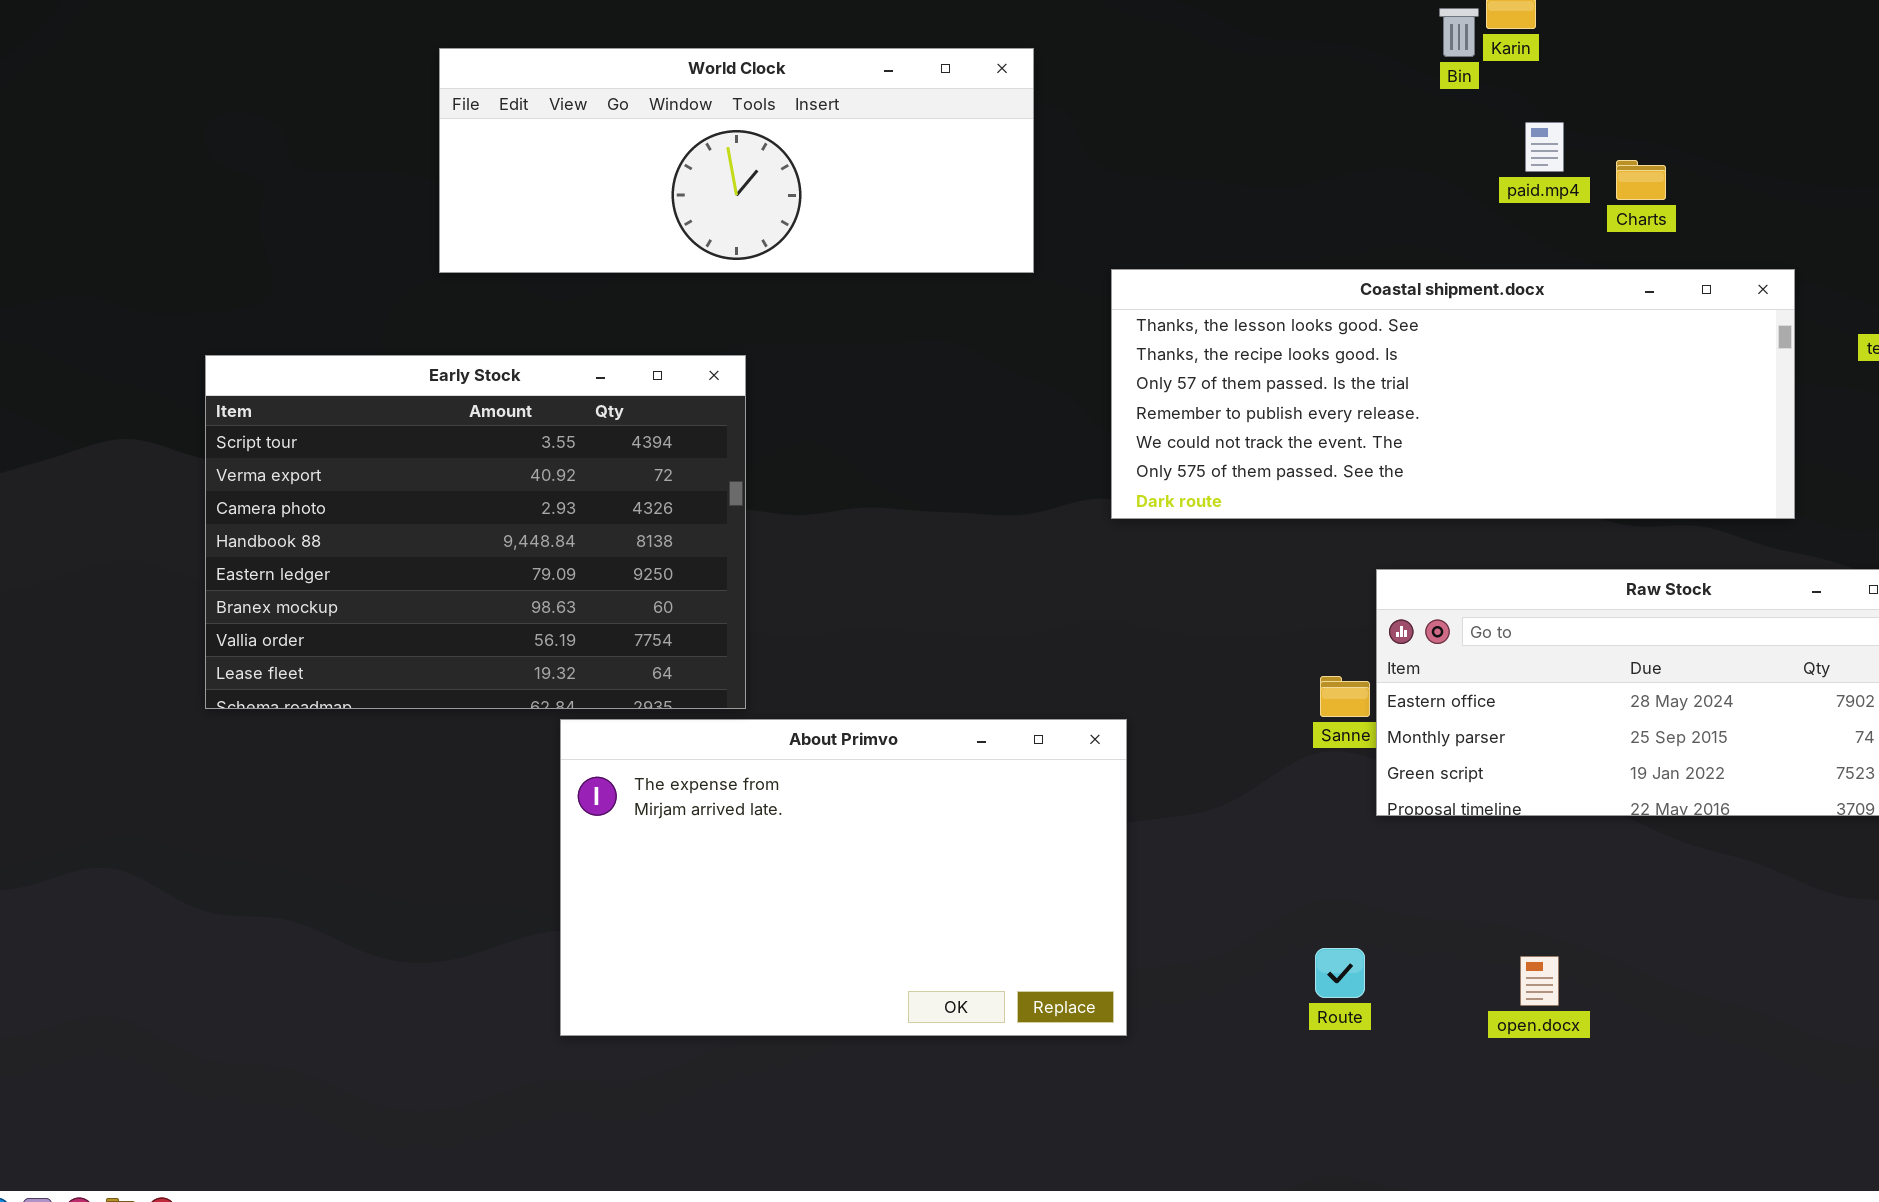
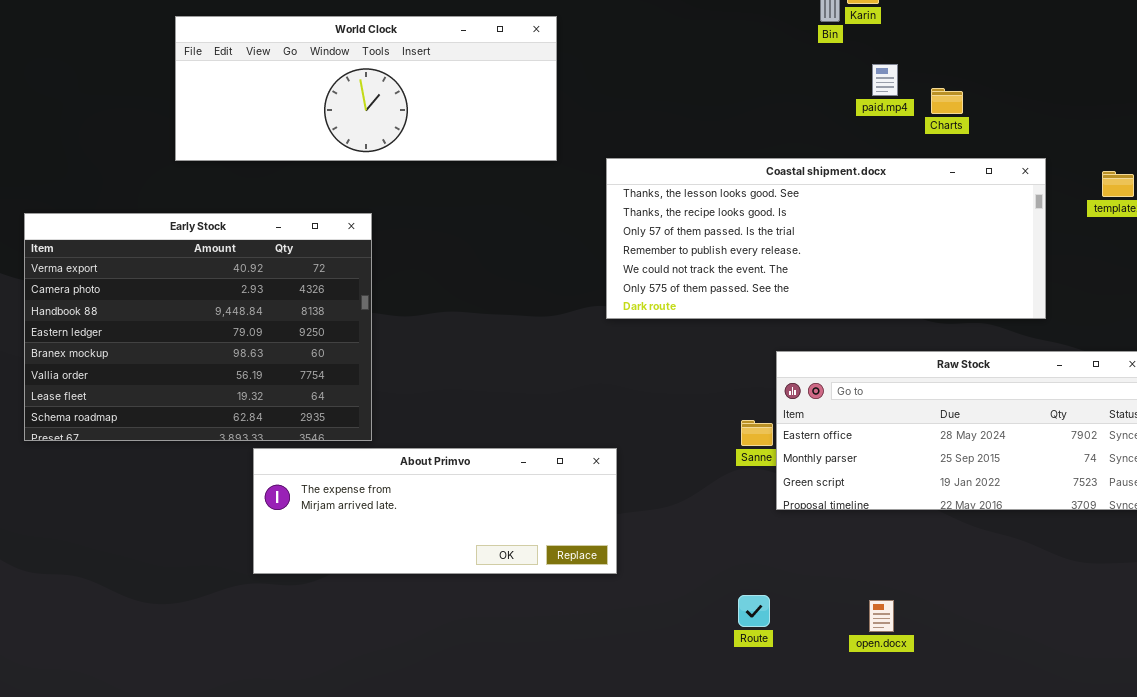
Early Stock: [205,355,746,709] -> [24,213,372,441], scrolled down 1 row
About Primvo: [560,719,1127,1036] -> [253,448,617,574], resized

